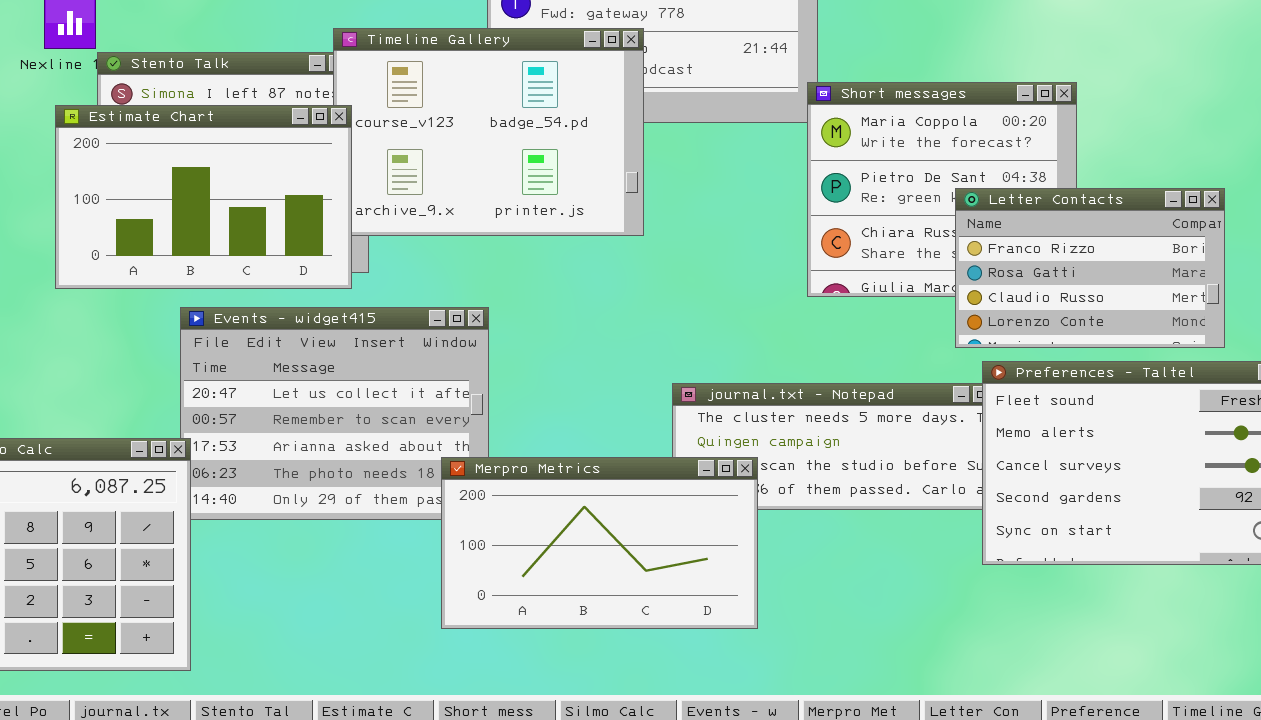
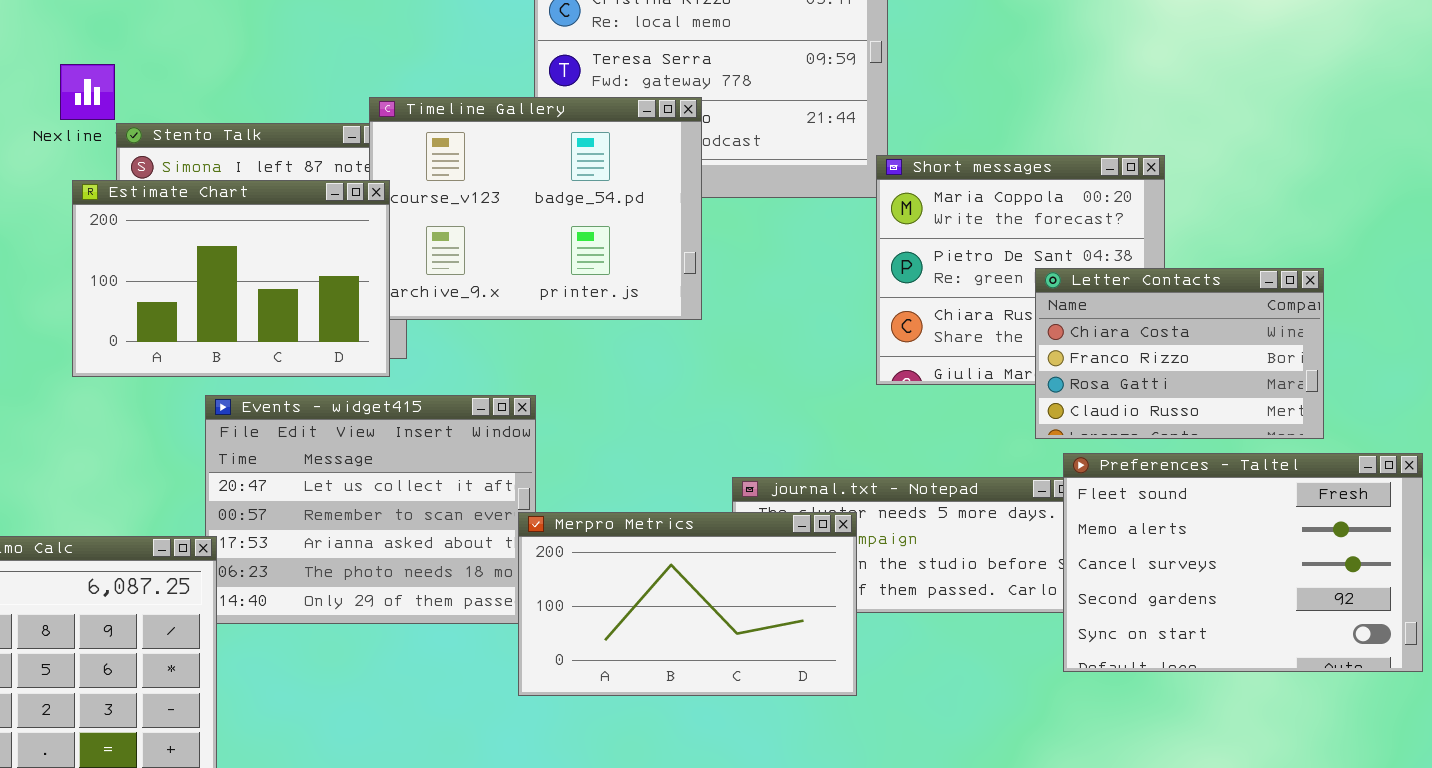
Letter Contacts: [955,188,1225,348] -> [1035,268,1324,439], scrolled up 1 row
Merpro Metrics: [441,457,758,629] -> [518,512,857,696], moved

